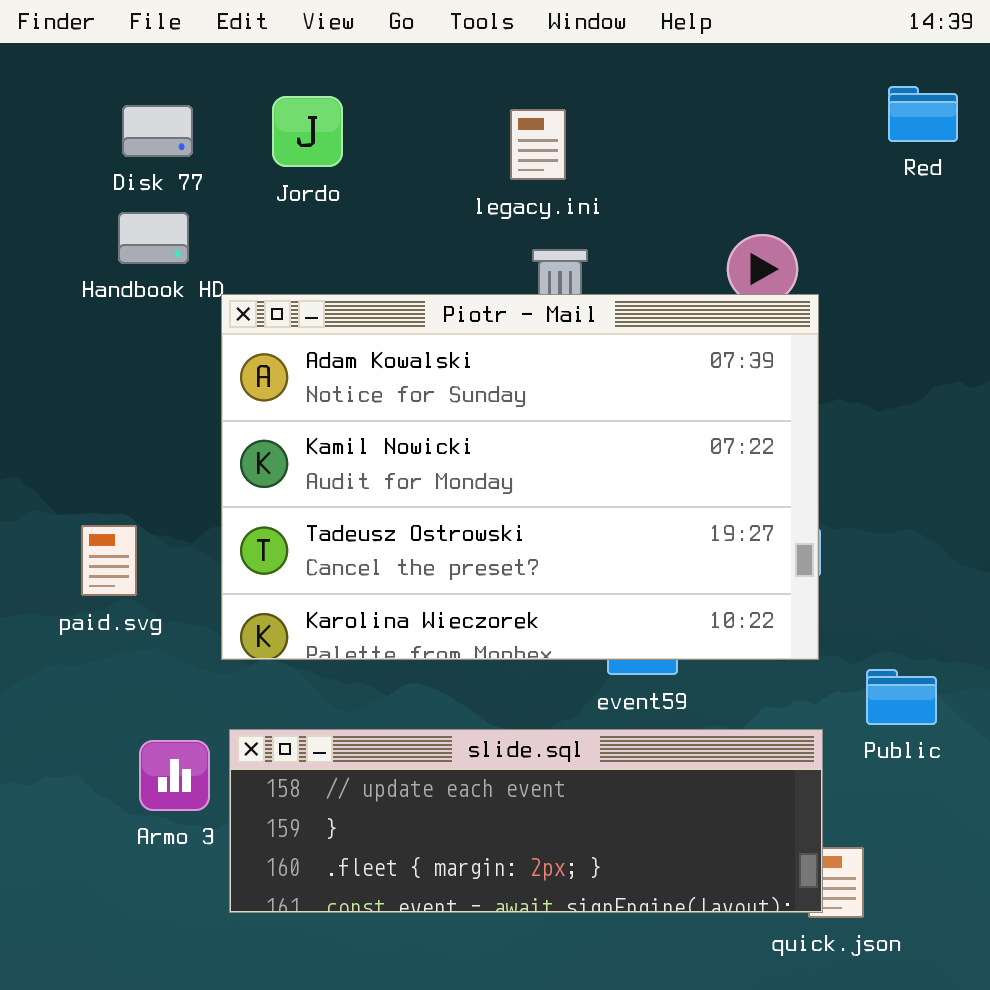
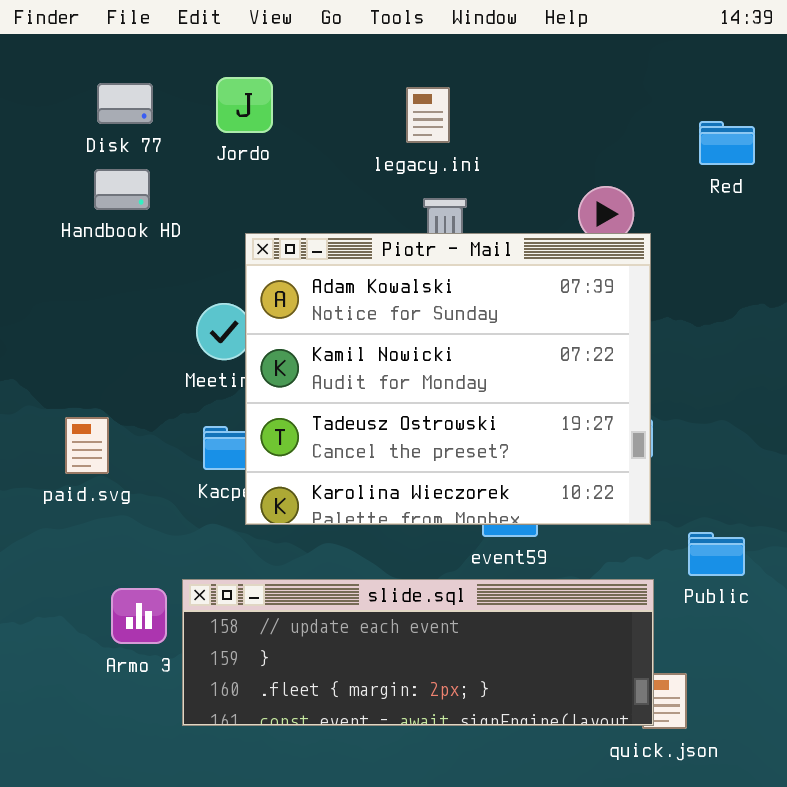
Red: [888,86,958,142] -> [699,121,755,165], moved
Piotr - Mail: [221,294,819,660] -> [245,233,651,525], resized

